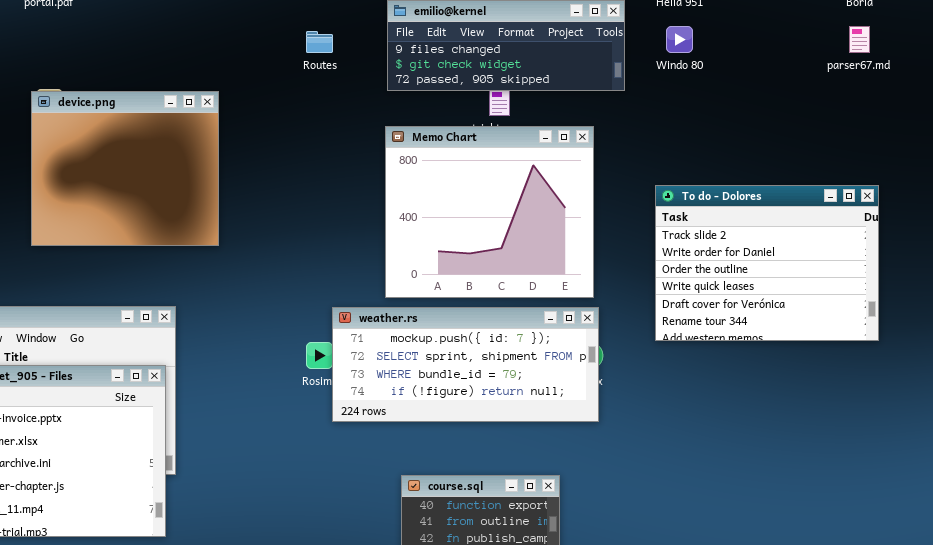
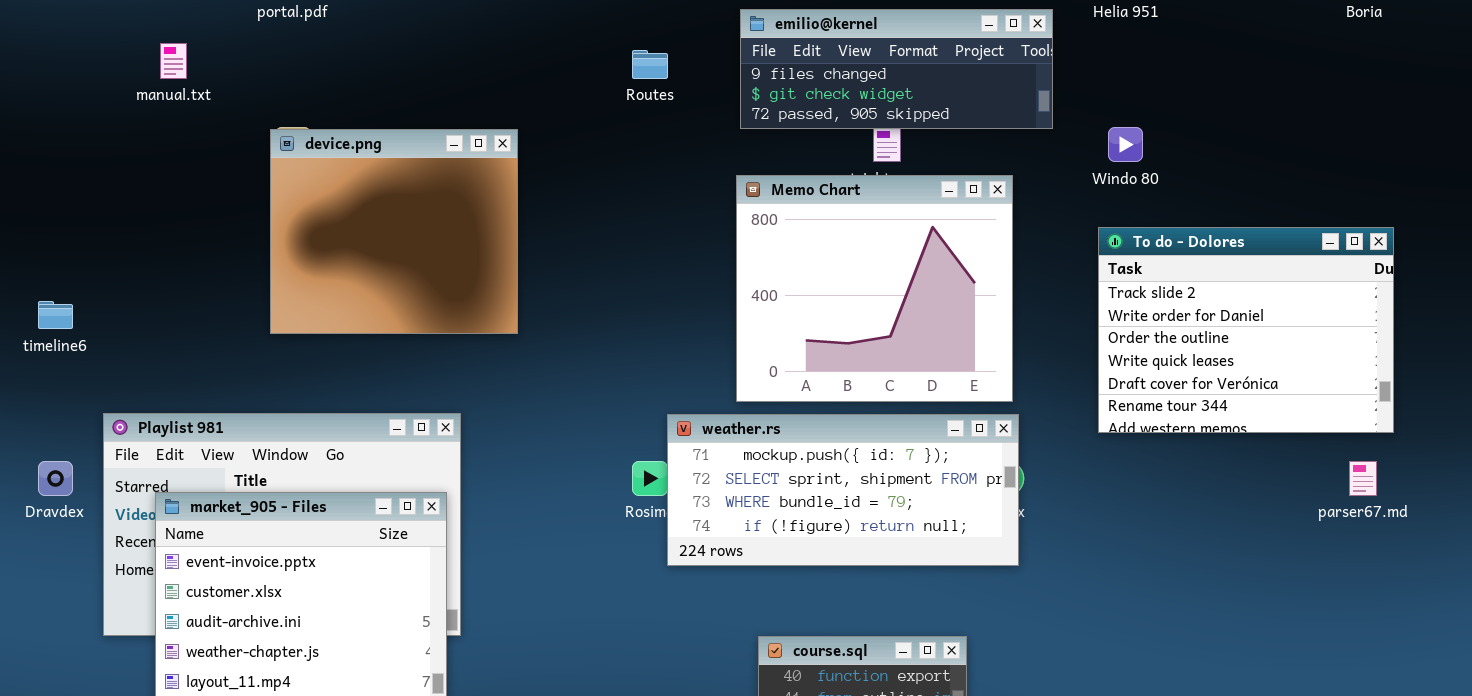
Windo 80: [666,26,693,53] -> [1108,127,1143,162], moved
parser67.md: [849,26,870,53] -> [1349,461,1377,496], moved
To do - Dolores: [655,185,879,341] -> [1098,227,1394,433], moved

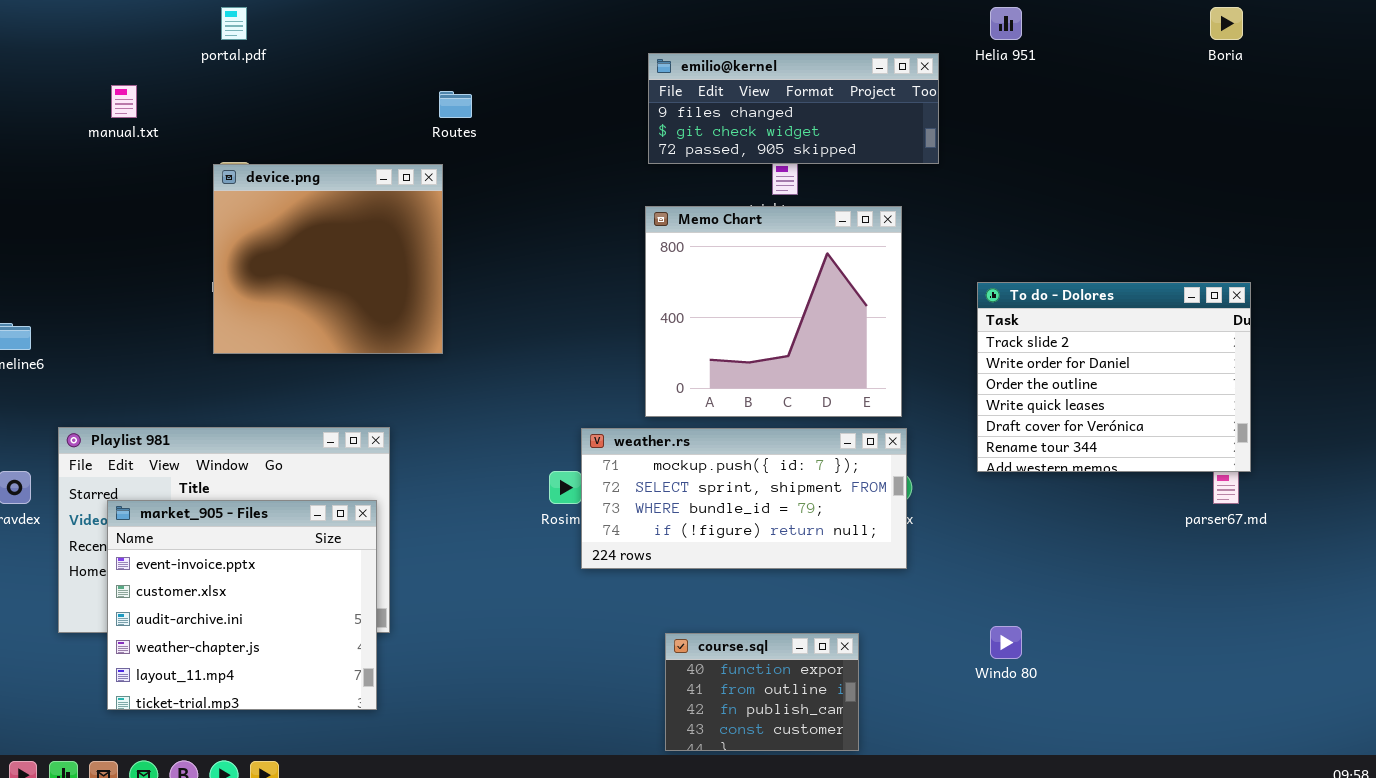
Routes: [632,50,668,79] -> [439,91,472,118], moved
Windo 80: [1108,127,1143,162] -> [990,626,1022,659], moved
To do - Dolores: [1098,227,1394,433] -> [977,282,1251,472], moved

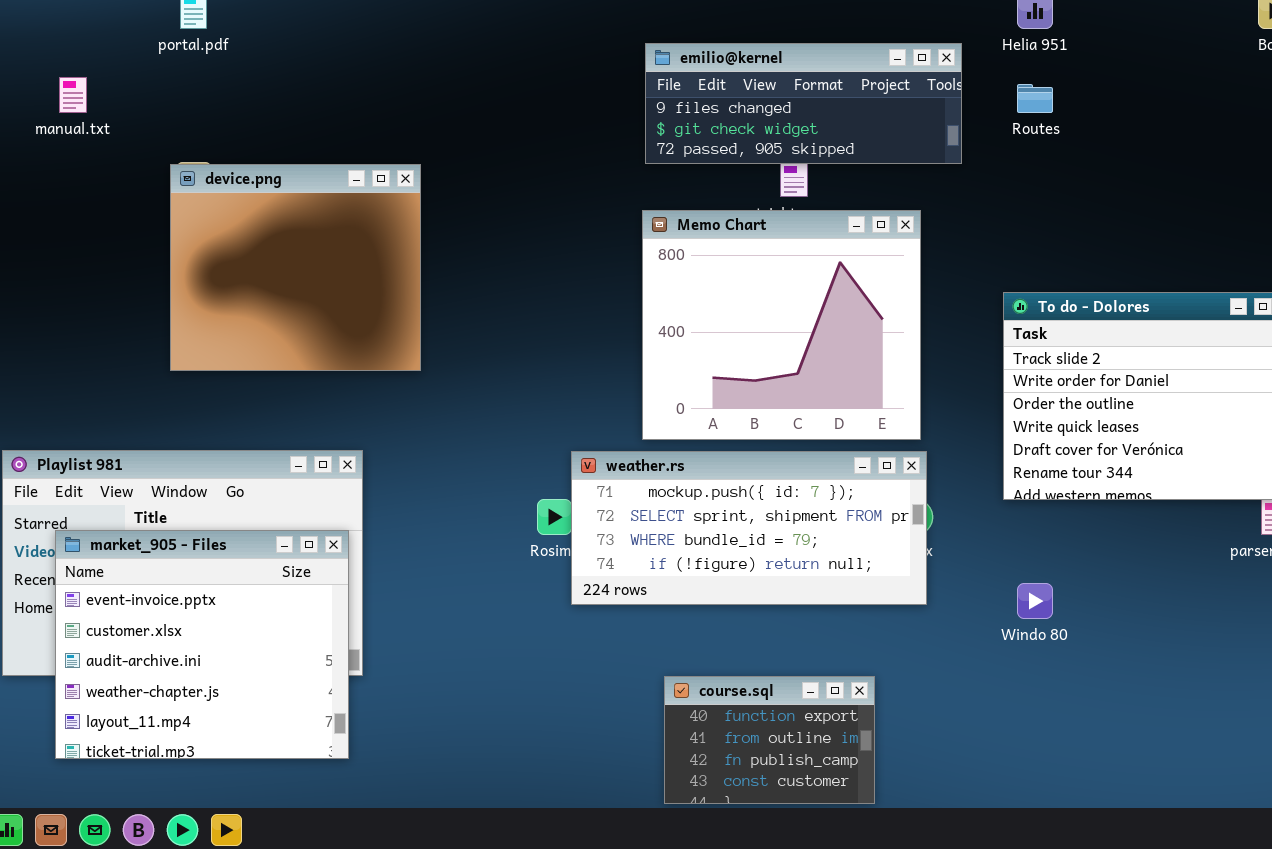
Routes: [439,91,472,118] -> [1017,84,1053,113], moved
Windo 80: [990,626,1022,659] -> [1017,583,1053,619], moved

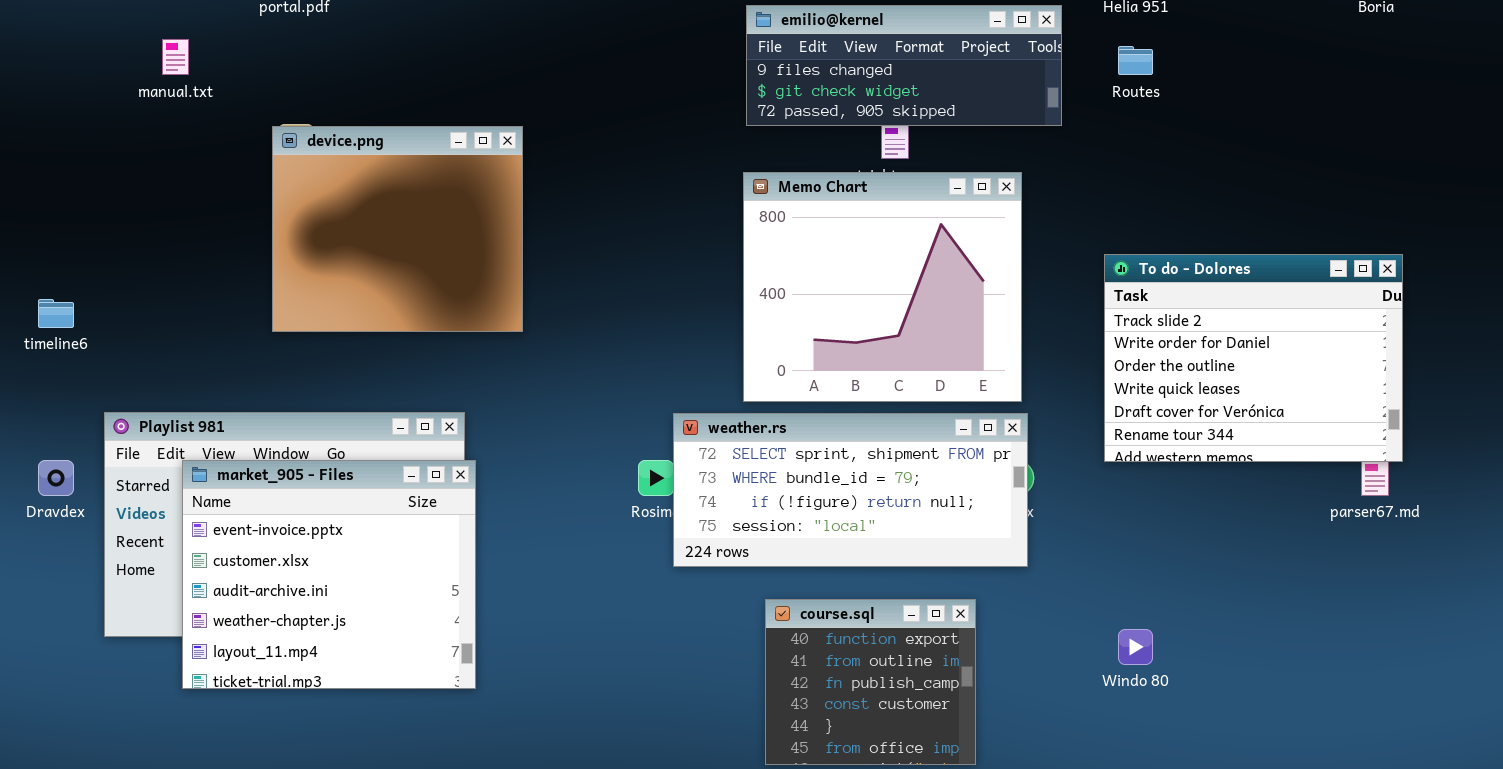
weather.rs: [571,451,927,605] -> [673,413,1028,567], scrolled down 1 row
market_905 - Files: [55,530,349,759] -> [182,460,476,689], moved
Windo 80: [1017,583,1053,619] -> [1118,629,1153,665], moved
course.sql: [664,676,875,804] -> [765,599,976,765], resized

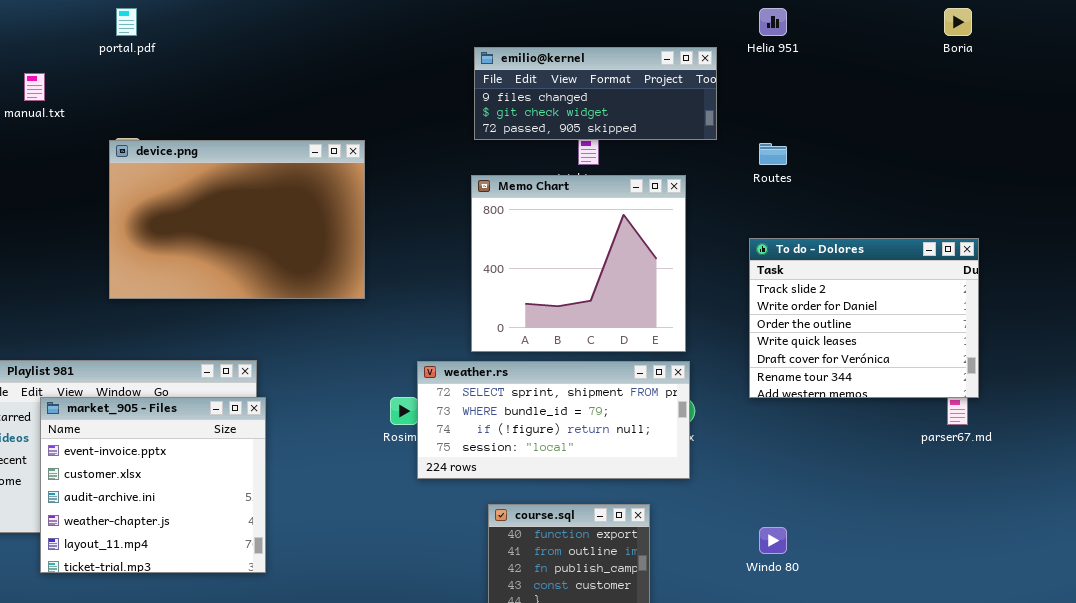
Routes: [1118,46,1153,75] -> [759,143,787,165], moved
device.png: [272,126,523,332] -> [109,140,365,299], resized

